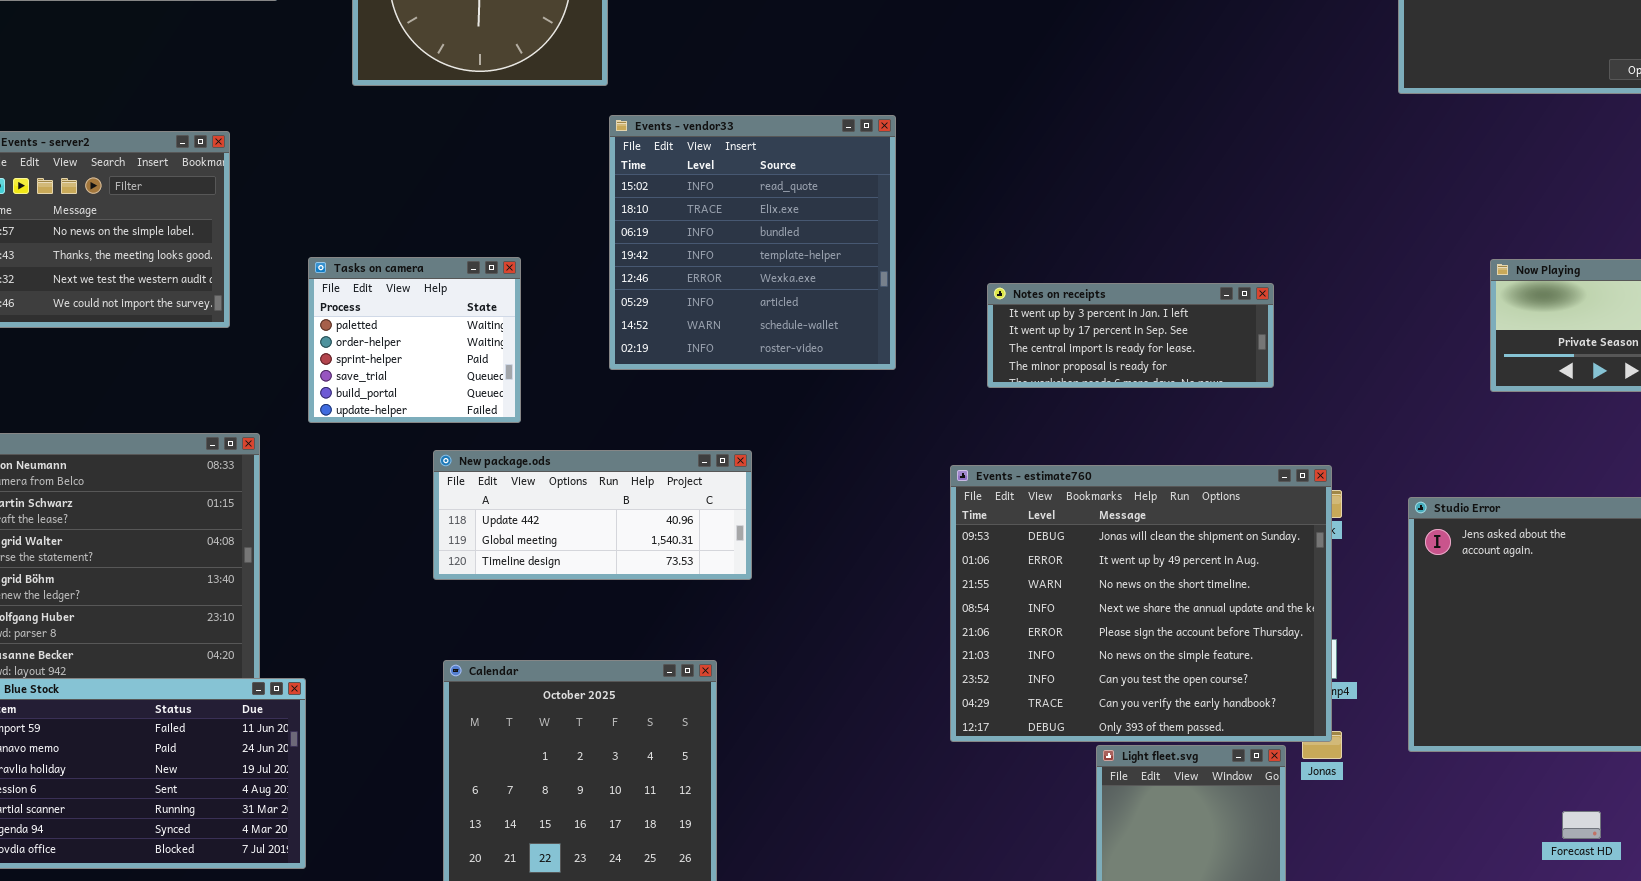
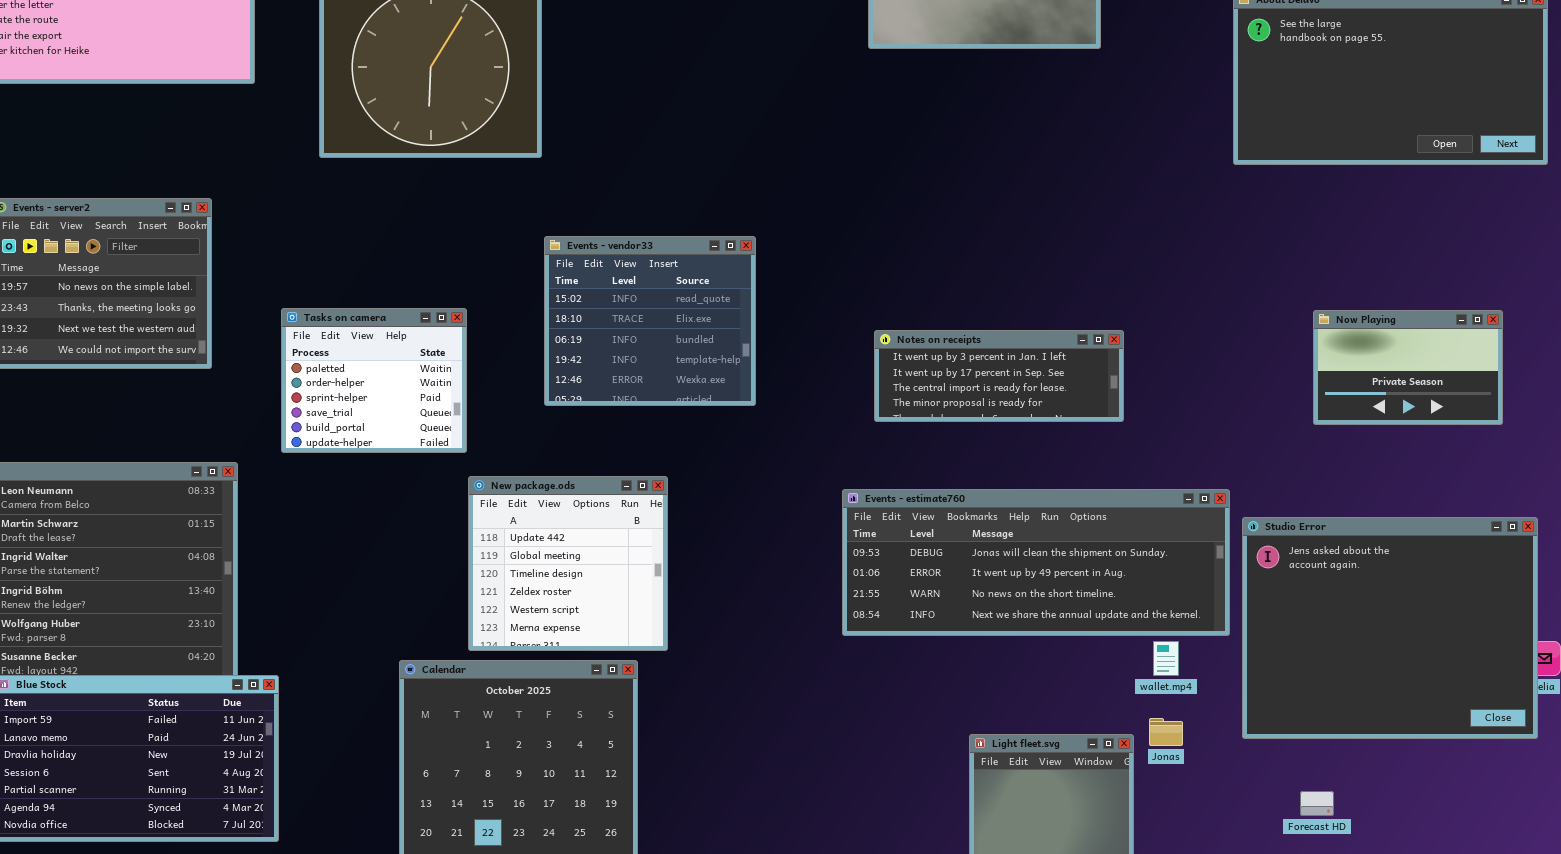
Events - vendor33: [609,115,896,370] -> [544,236,756,406], resized
New package.ods: [433,450,752,580] -> [468,476,668,651], resized
Events - estimate760: [950,465,1332,742] -> [842,489,1230,636], resized
Forecast HD: [1562,811,1601,839] -> [1300,791,1334,816], moved

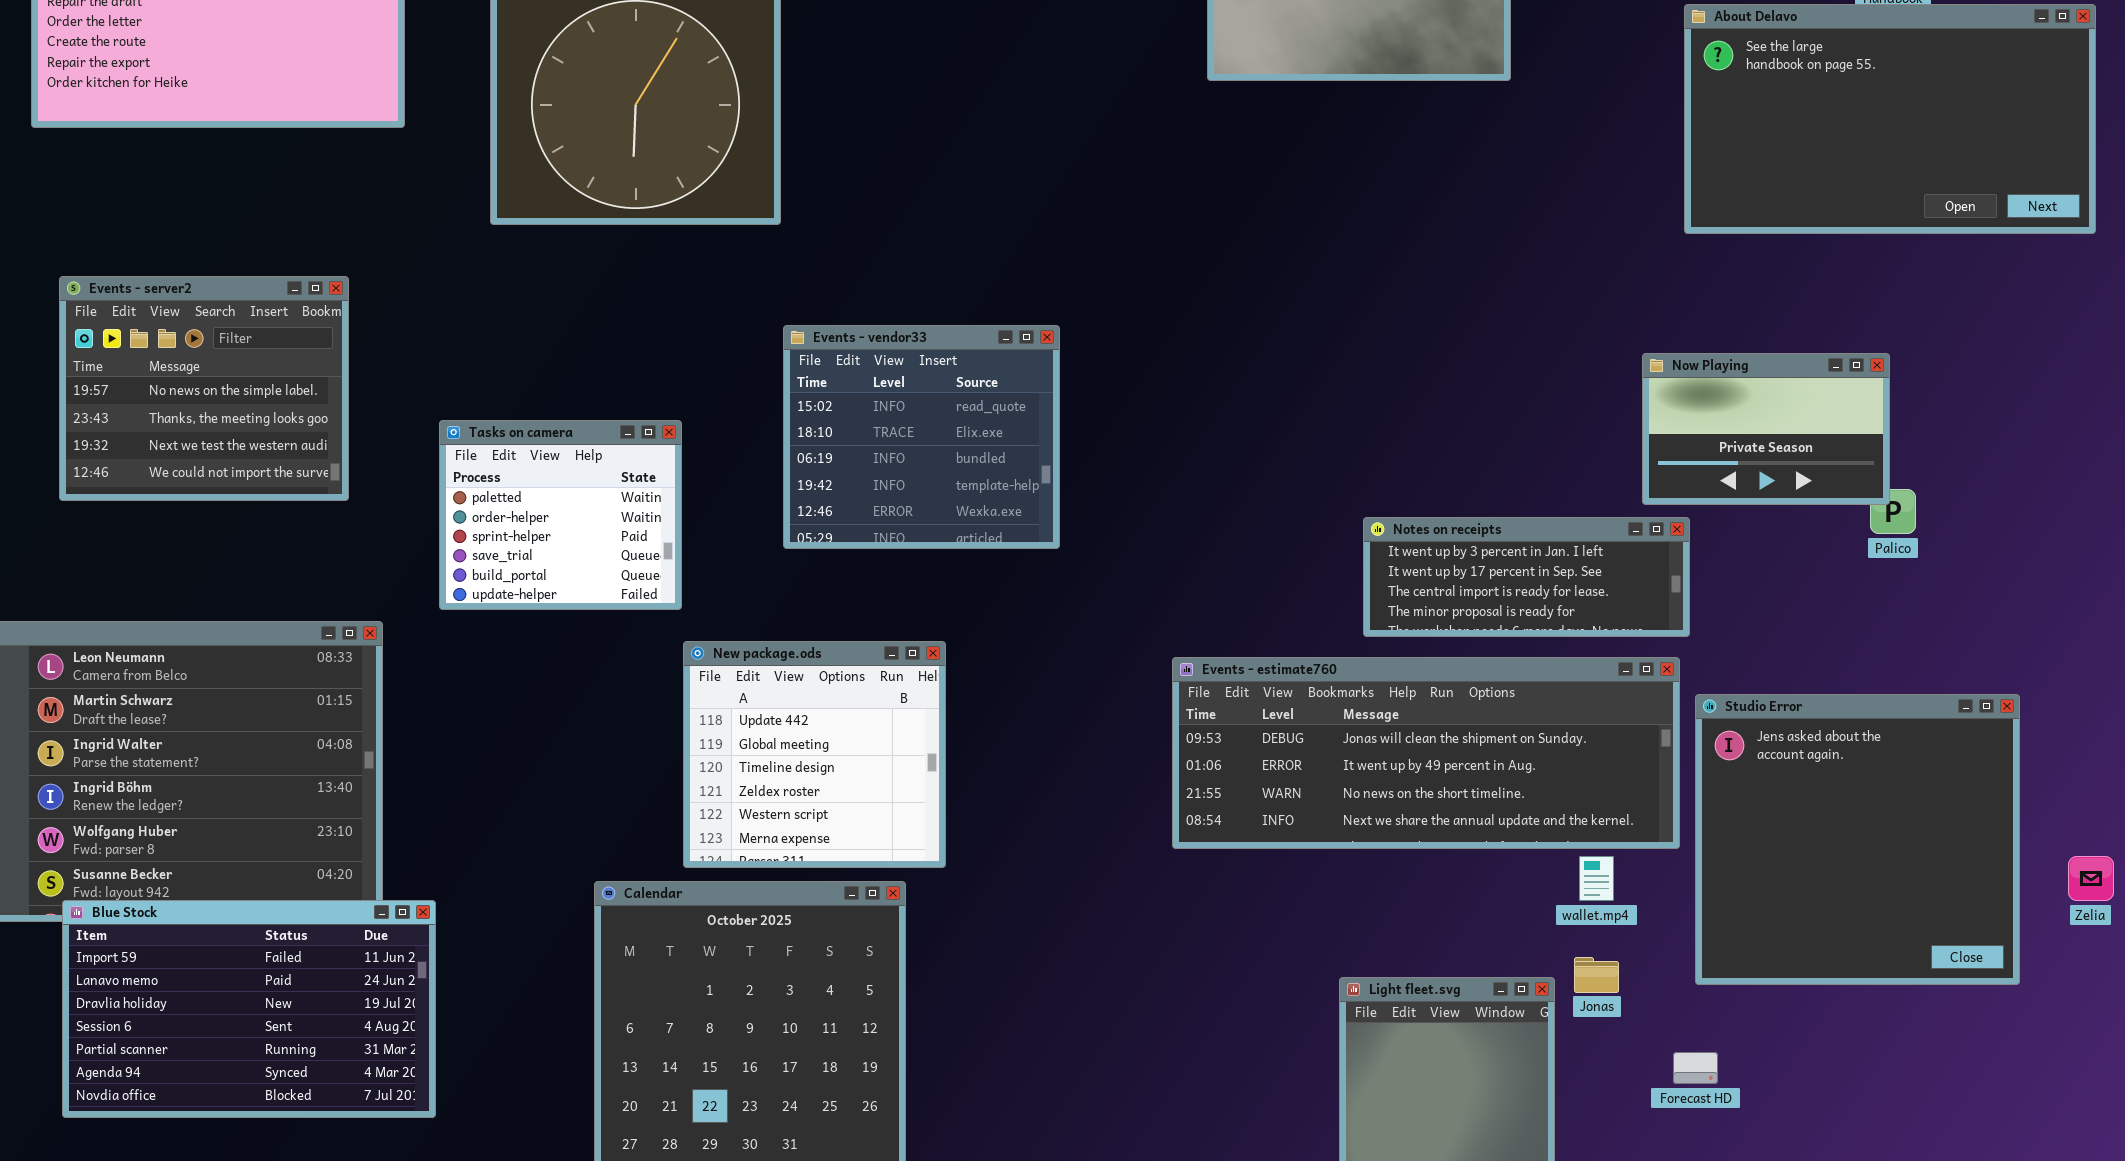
Now Playing: [1313,310,1503,425] -> [1642,353,1890,505], moved
Notes on receipts: [874,330,1124,422] -> [1363,517,1690,637], moved
Studio Error: [1242,517,1538,739] -> [1695,694,2020,985], resized
Forecast HD: [1300,791,1334,816] -> [1673,1052,1718,1084], moved

